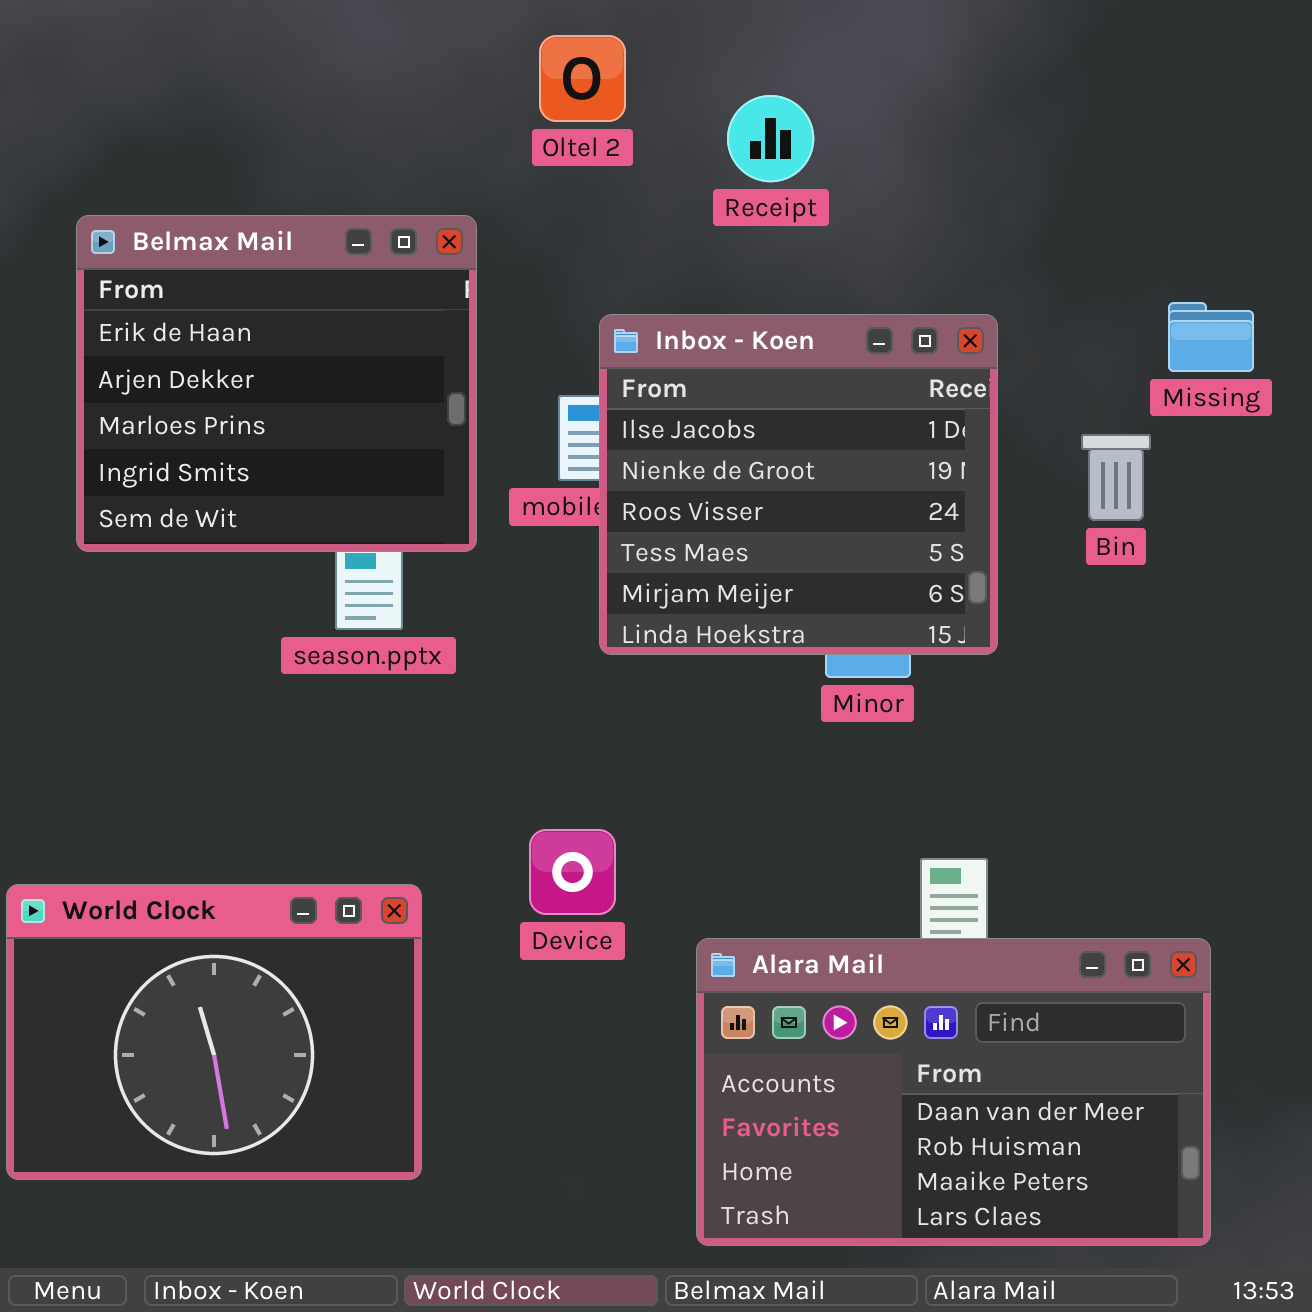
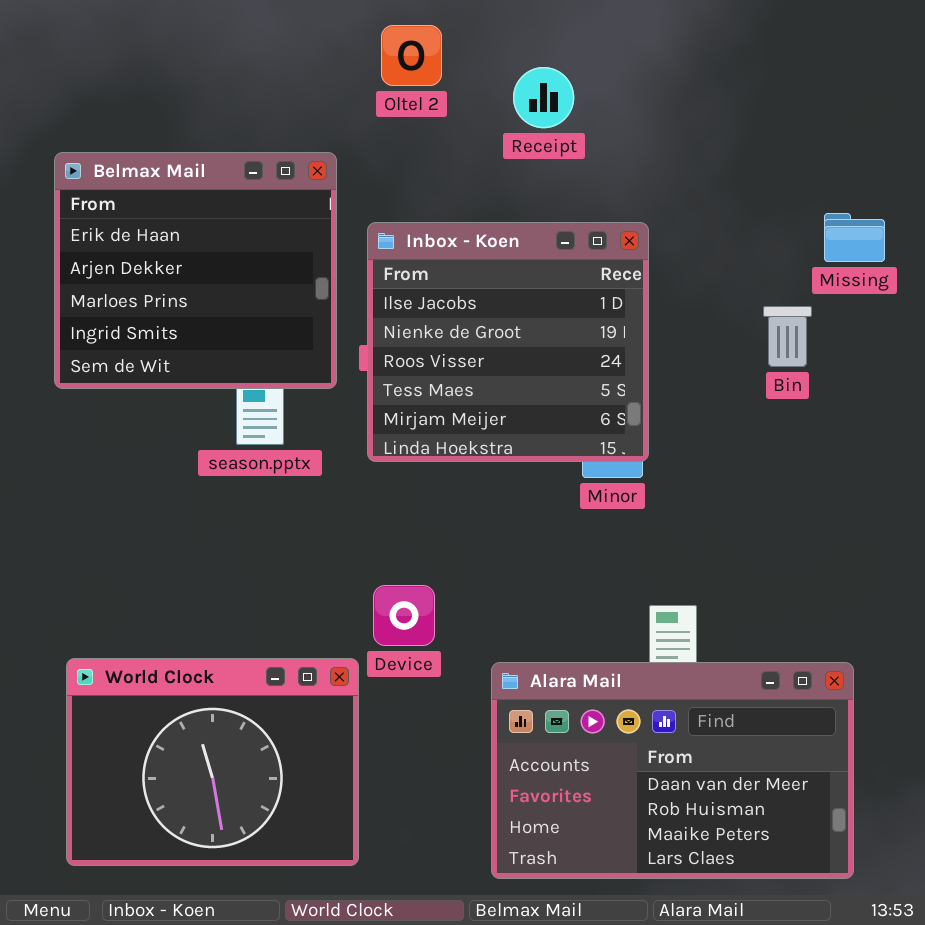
Inbox - Koen: [599,314,998,655] -> [367,222,649,462], moved
World Clock: [6,884,422,1180] -> [66,658,359,866], moved

